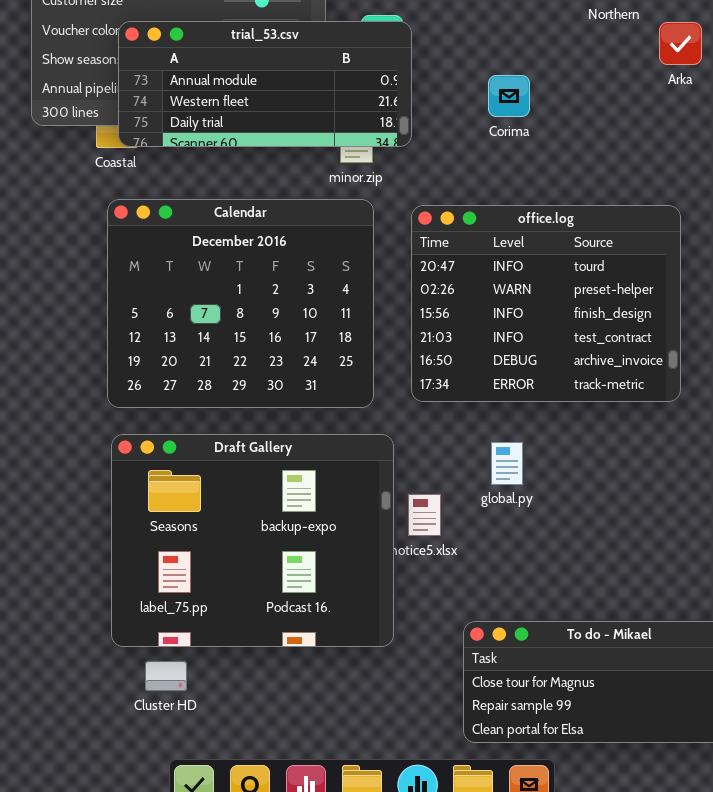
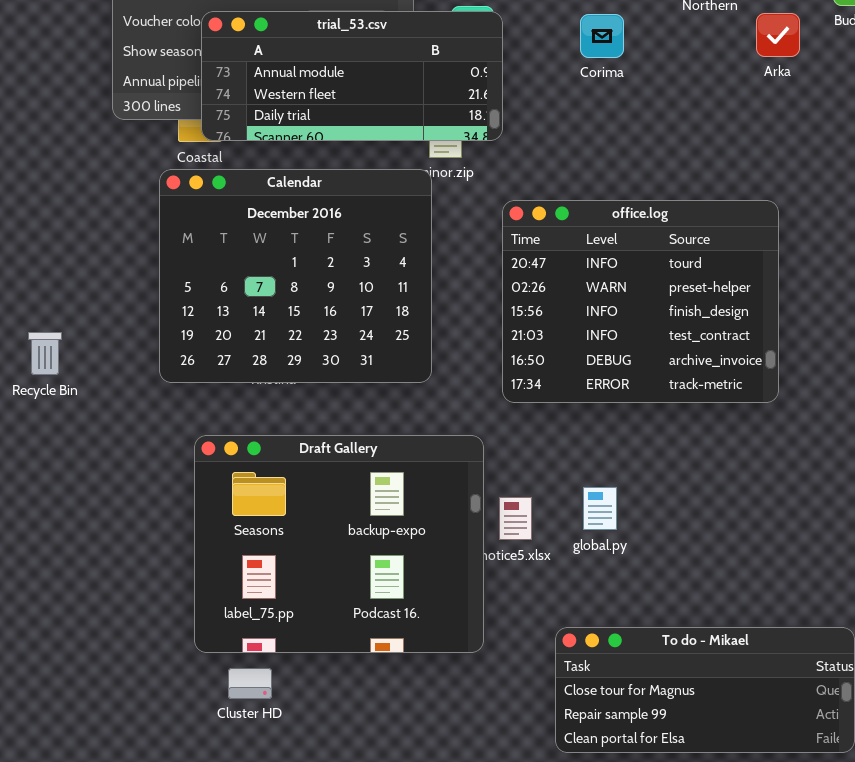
Corima: [488,75,530,117] -> [580,14,624,58], moved
Calendar: [107,199,374,408] -> [159,169,432,383], moved
global.py: [491,442,523,485] -> [583,487,617,530], moved

